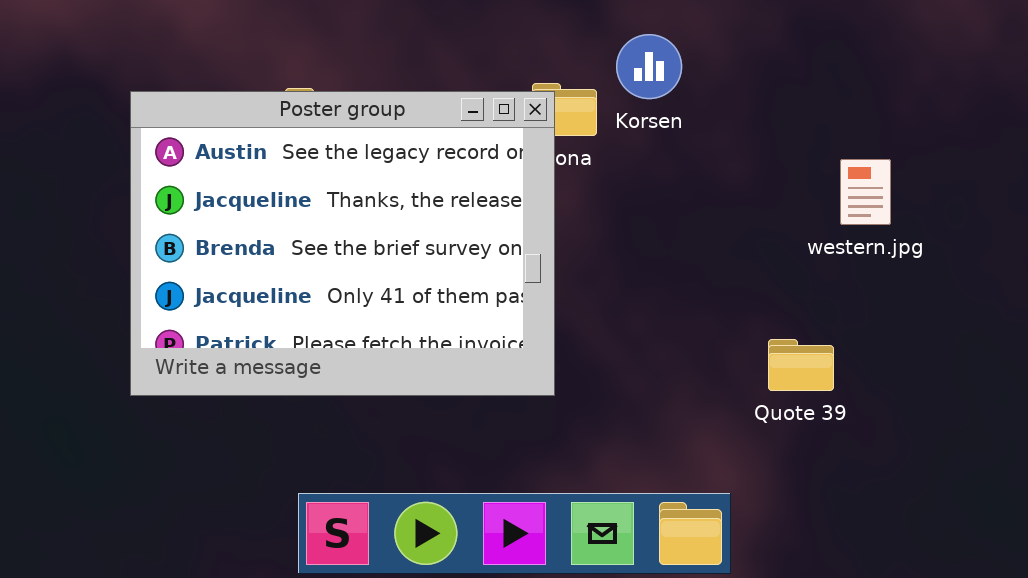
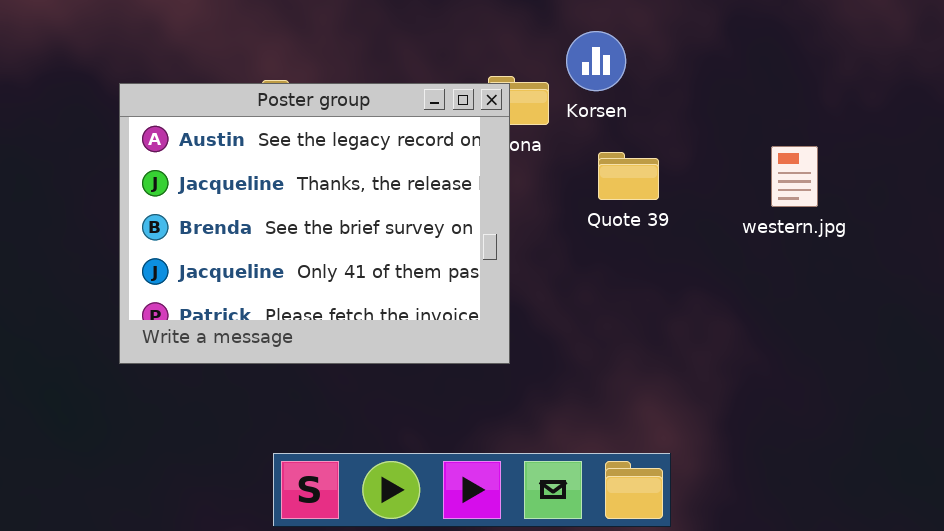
Quote 39: [768,339,834,391] -> [598,152,659,200], moved

